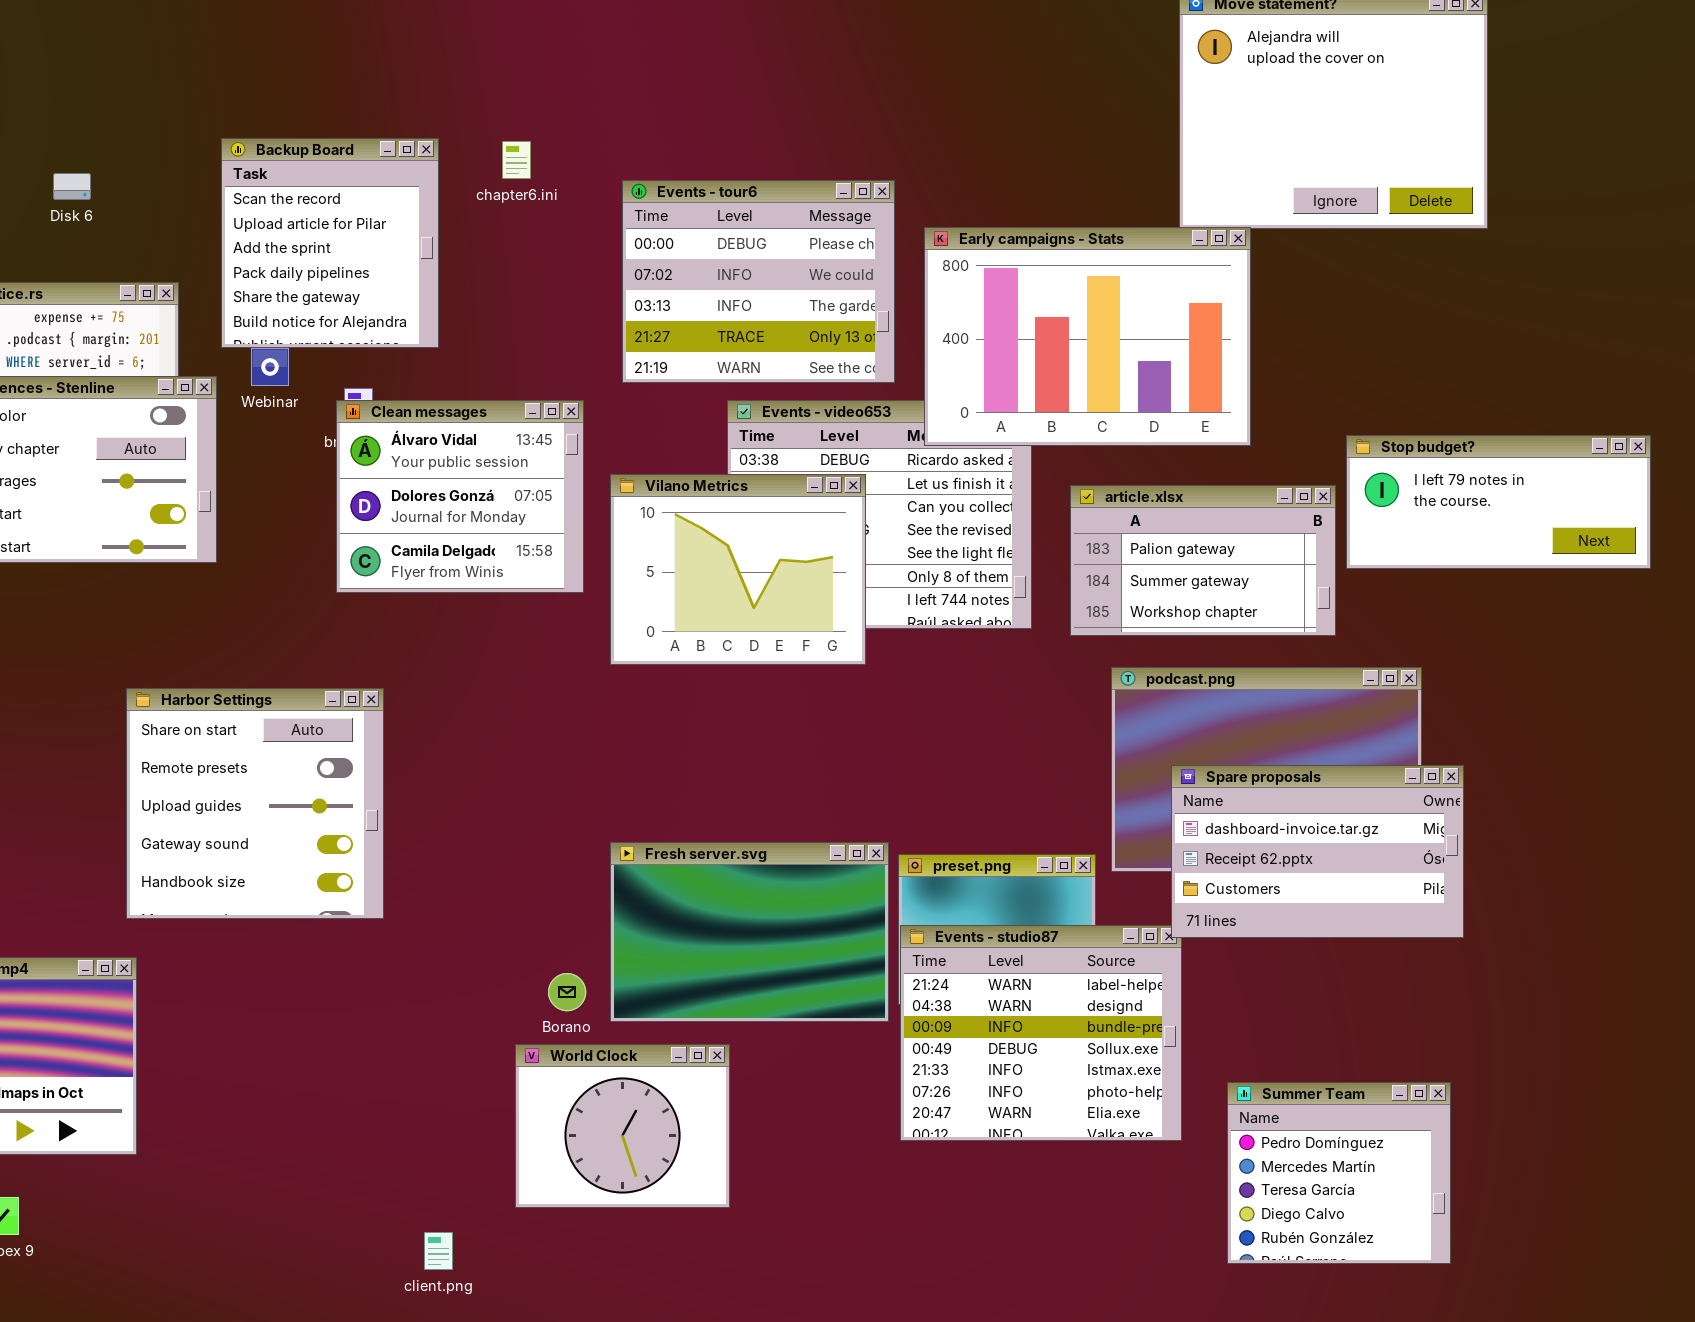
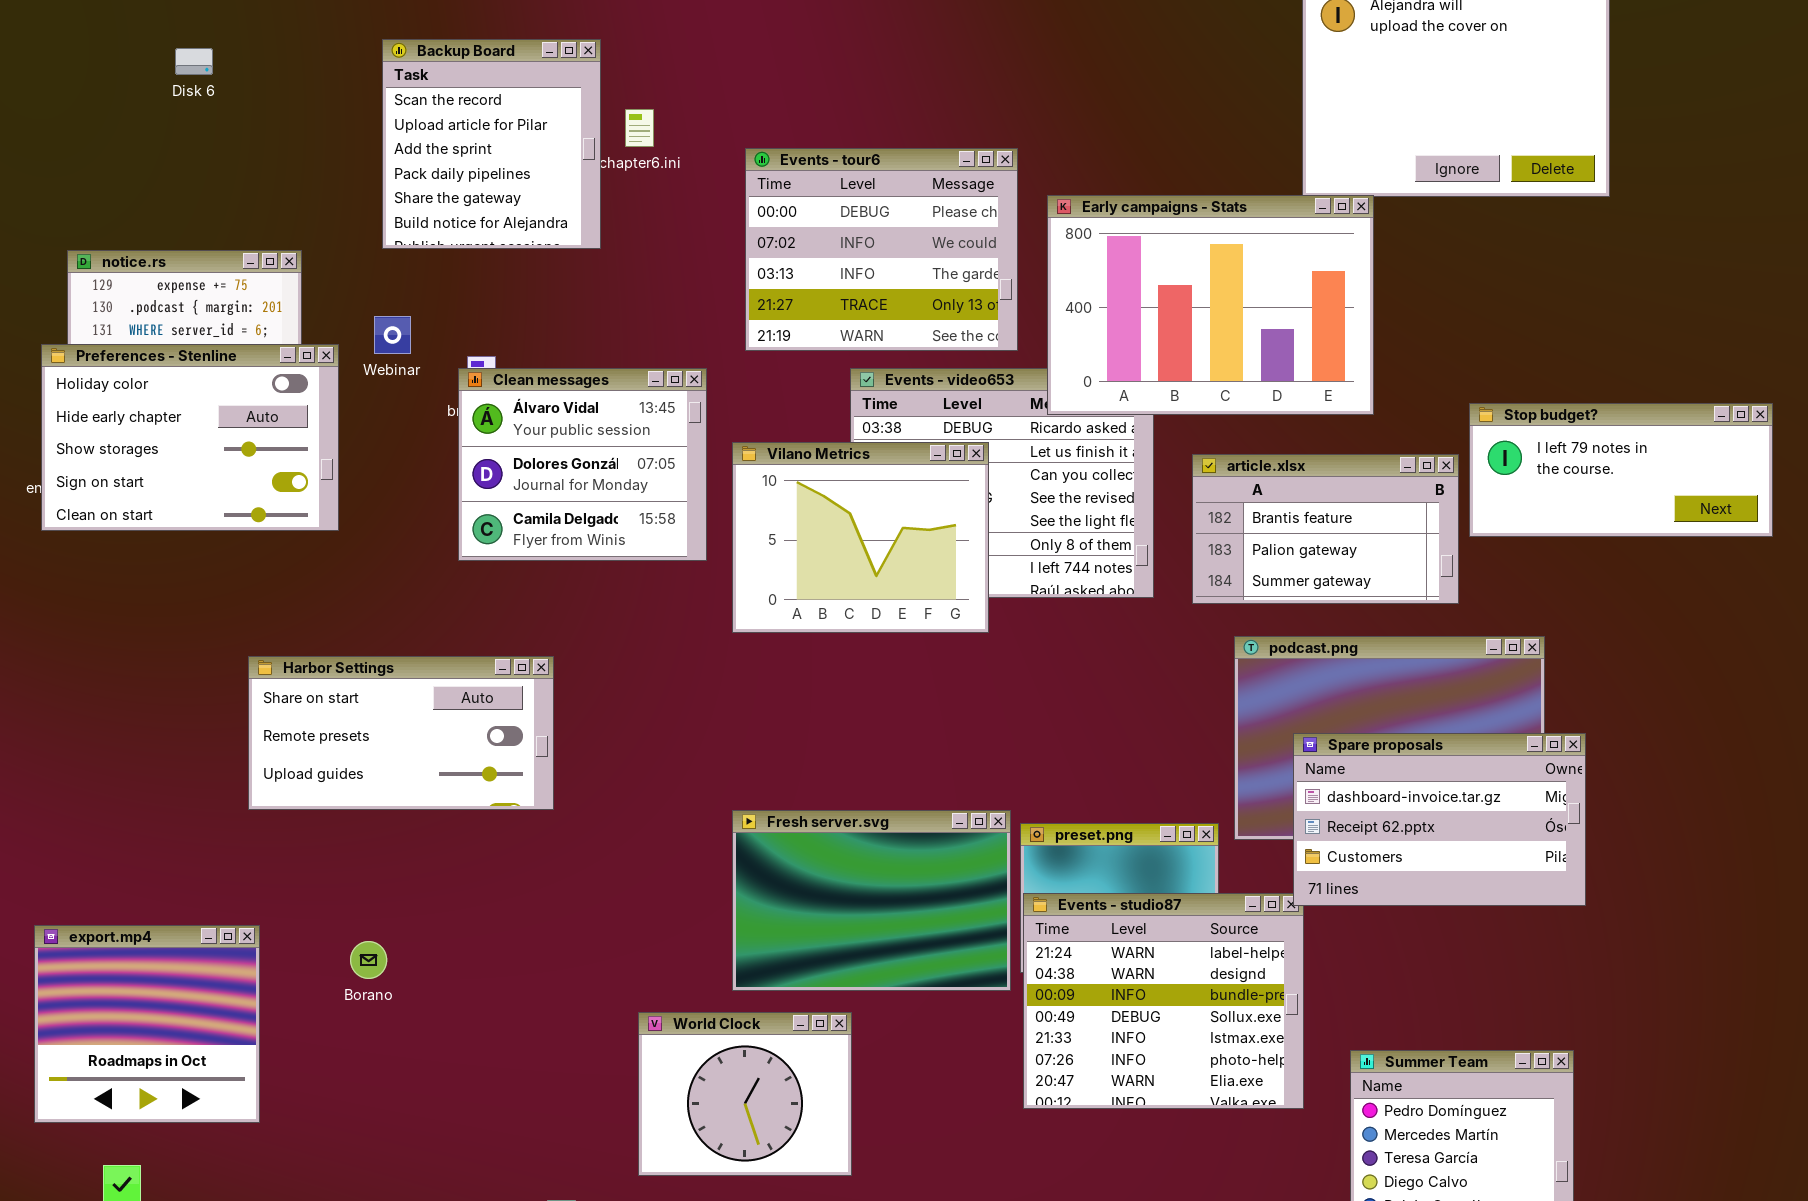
Backup Board: [221,138,439,348] -> [382,39,601,249], moved
Disk 6: [53,173,91,200] -> [175,48,213,75], moved
article.xlsx: [1070,485,1336,636] -> [1192,454,1459,604], scrolled up 1 row
Harbor Settings: [126,688,384,919] -> [248,656,554,810], resized
Borano: [548,973,586,1011] -> [350,941,387,979], moved

